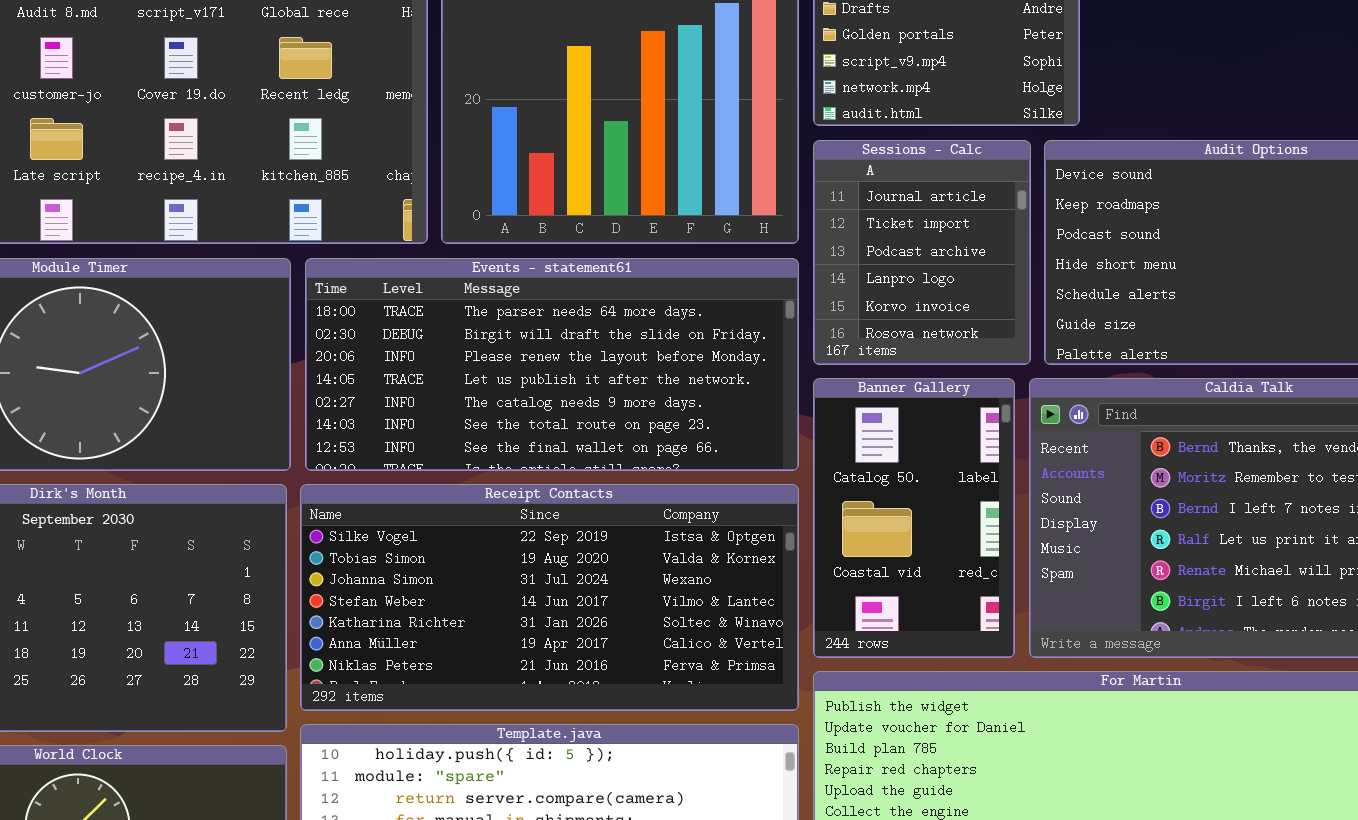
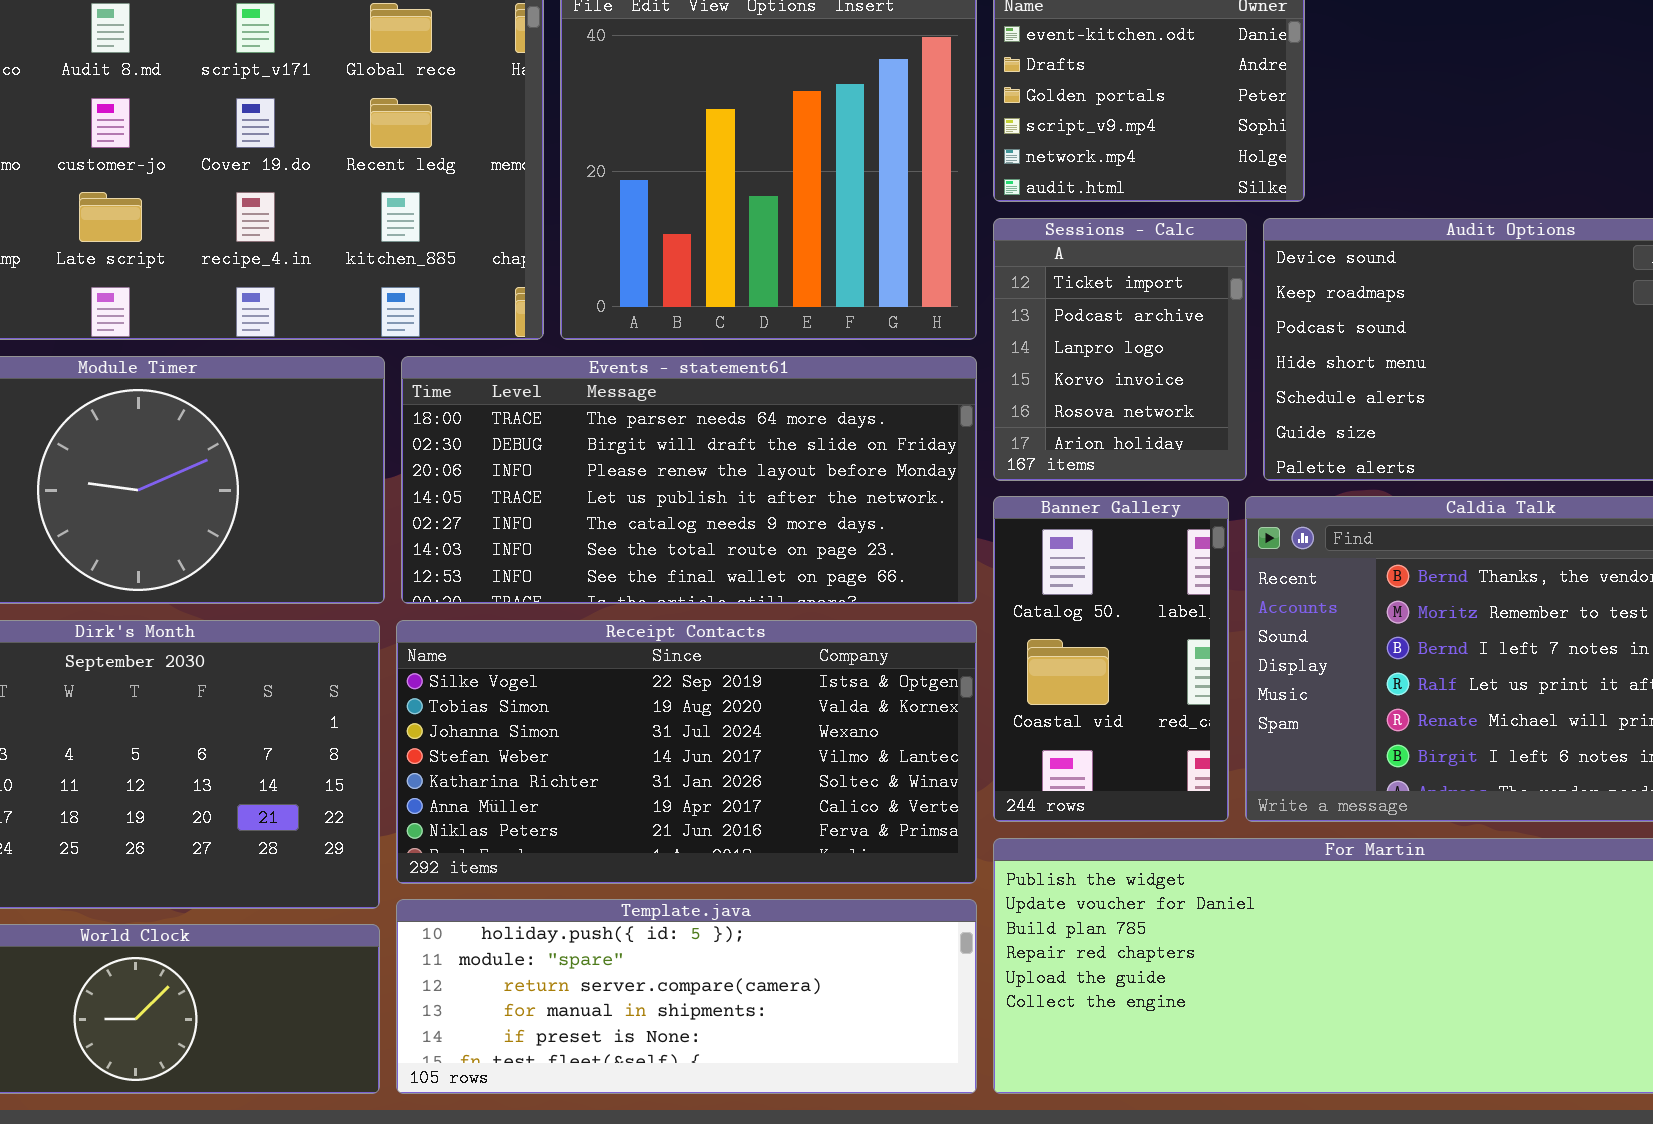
Sessions - Calc: [813,140,1031,365] -> [993,218,1247,481], scrolled down 1 row

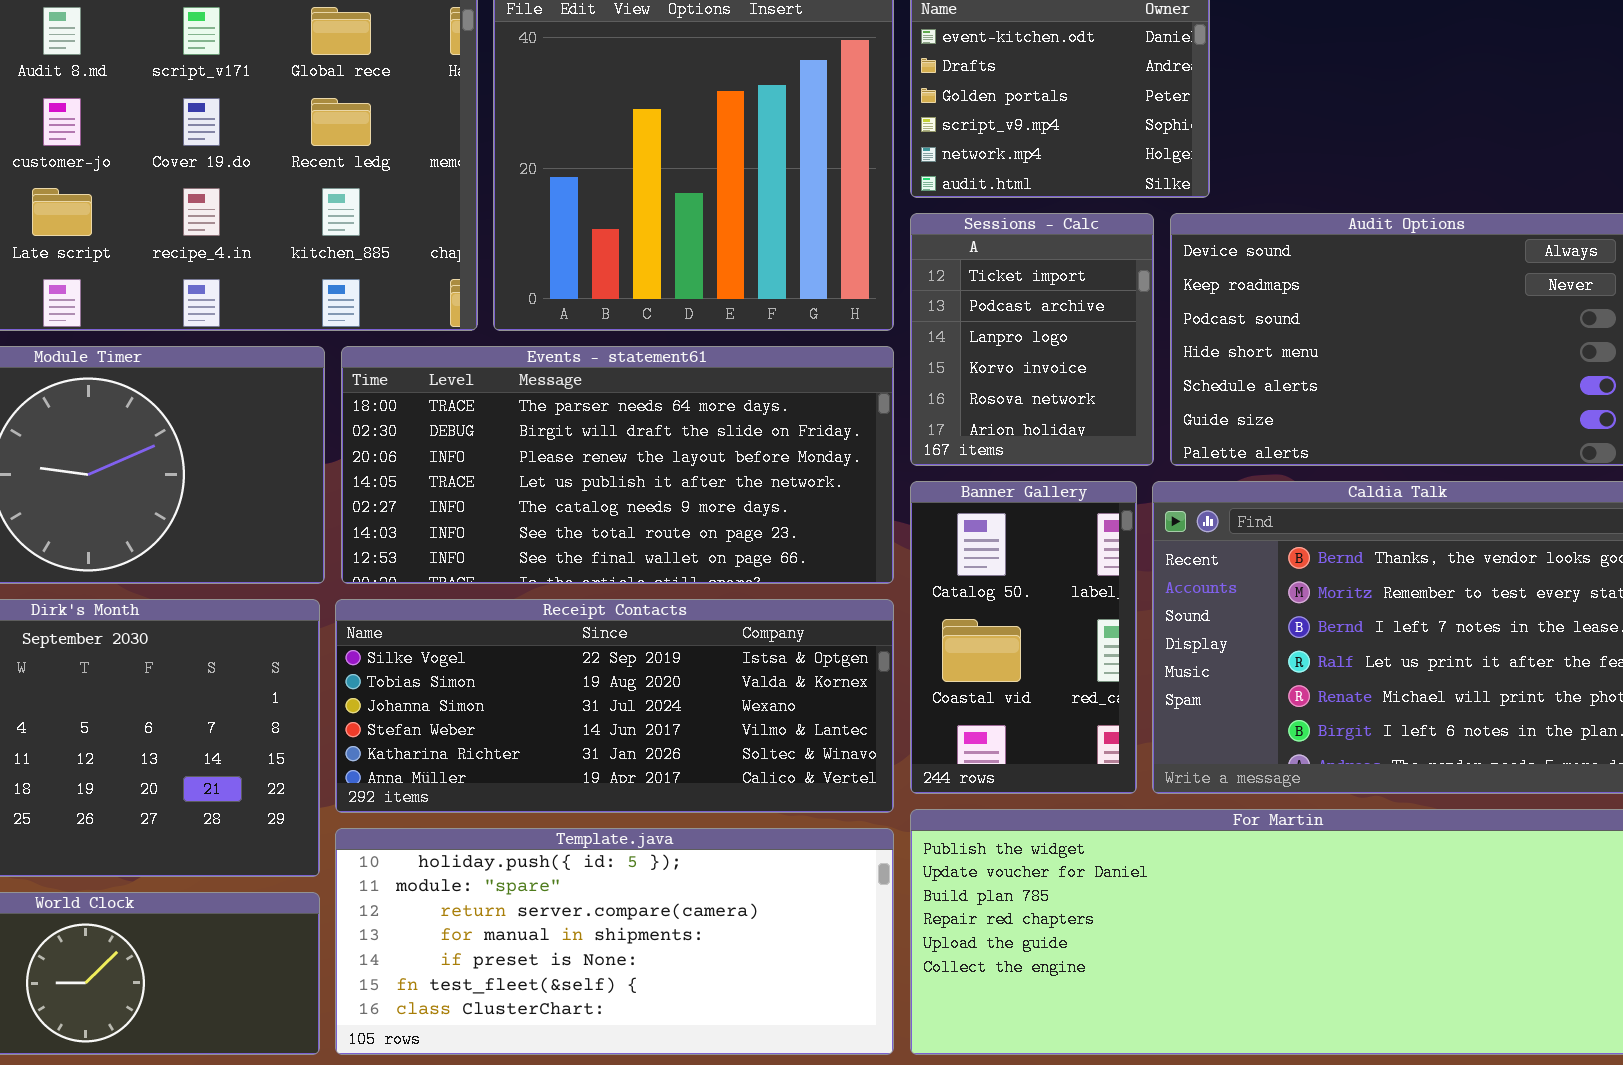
Receipt Contacts: [396,620,977,884] -> [335,599,894,813], resized
Template.java: [396,899,977,1094] -> [335,828,894,1055], resized

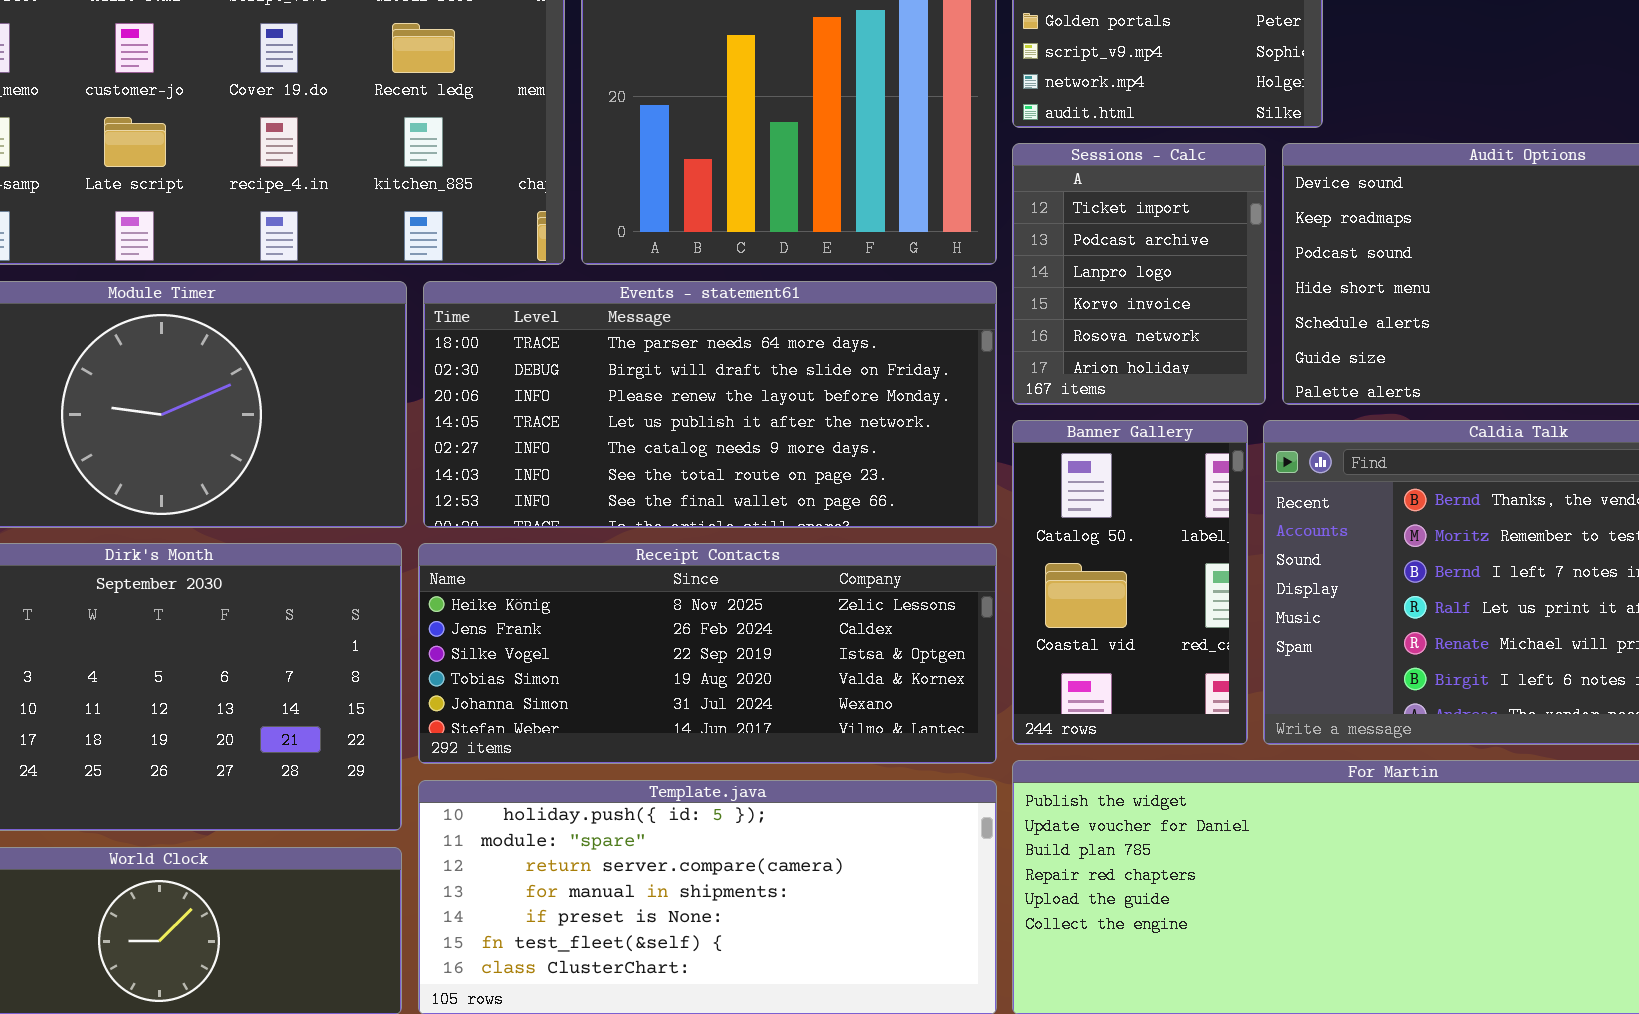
Receipt Contacts: [335,599,894,813] -> [418,543,997,764], scrolled up 2 rows

